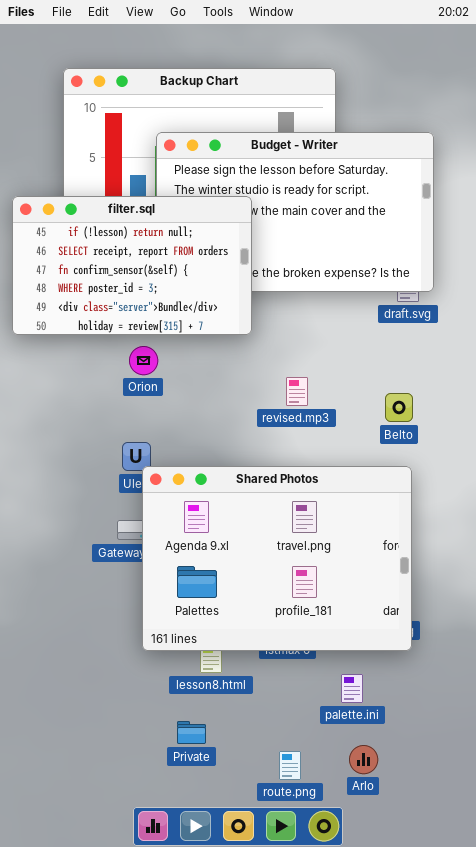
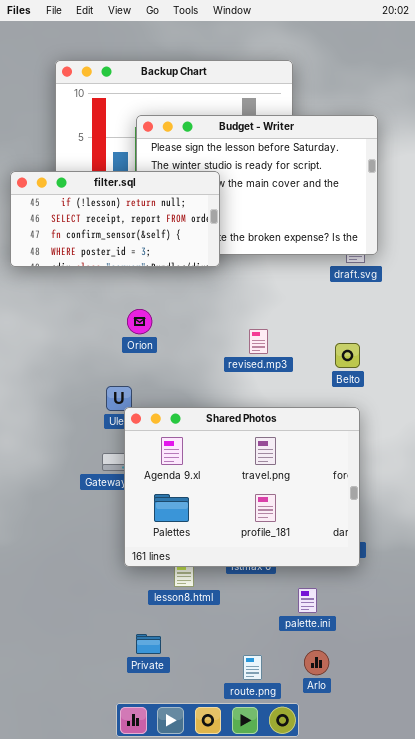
filter.sql: [12,196,252,335] -> [10,171,220,267], resized
Orion: [129,346,158,375] -> [127,309,152,334], moved
Private: [177,721,206,744] -> [136,634,161,654], moved

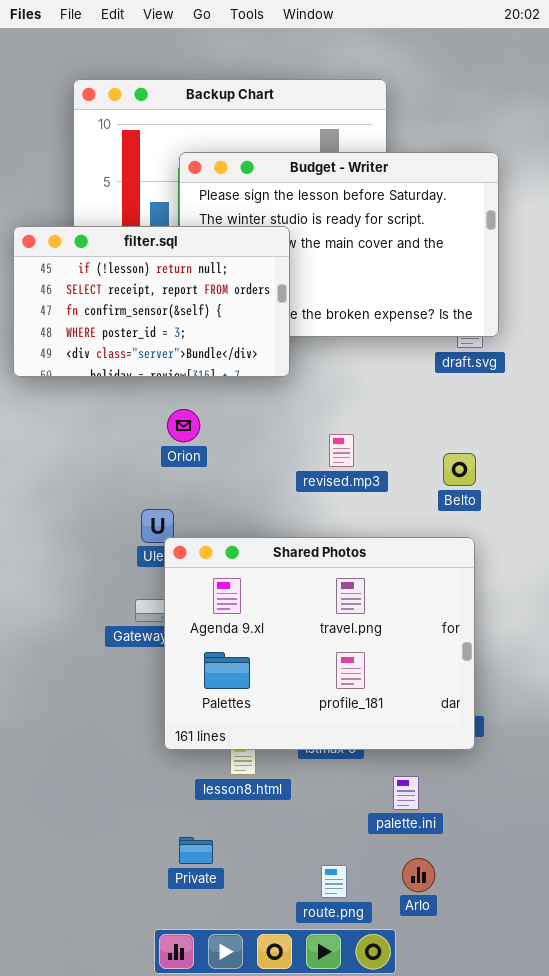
filter.sql: [10,171,220,267] -> [13,226,290,377], resized

